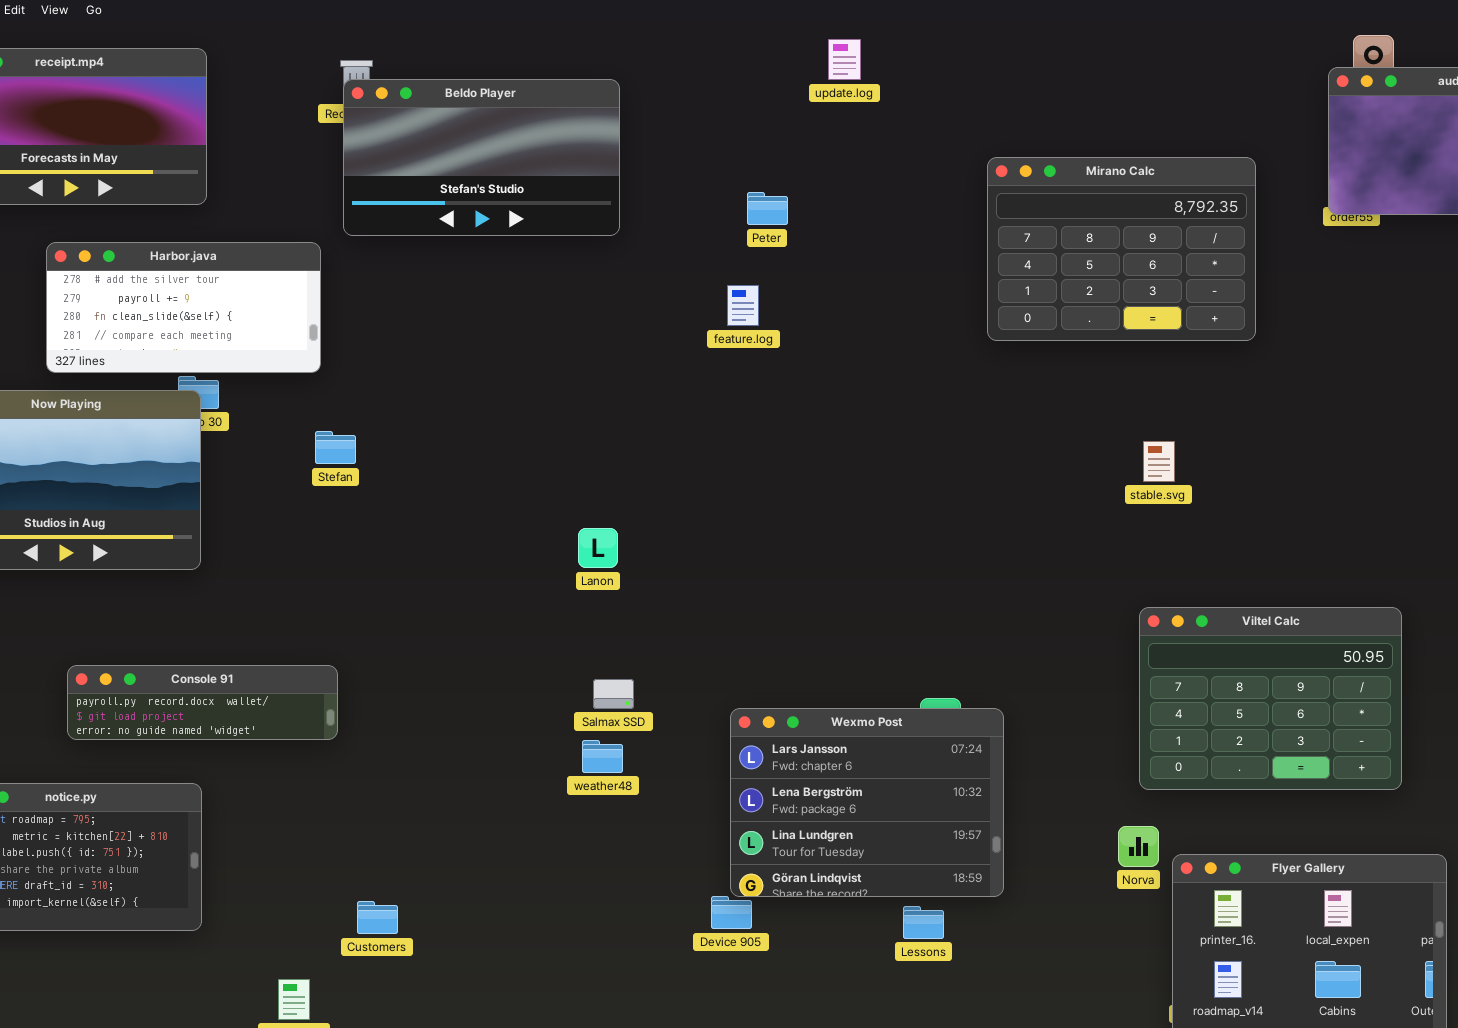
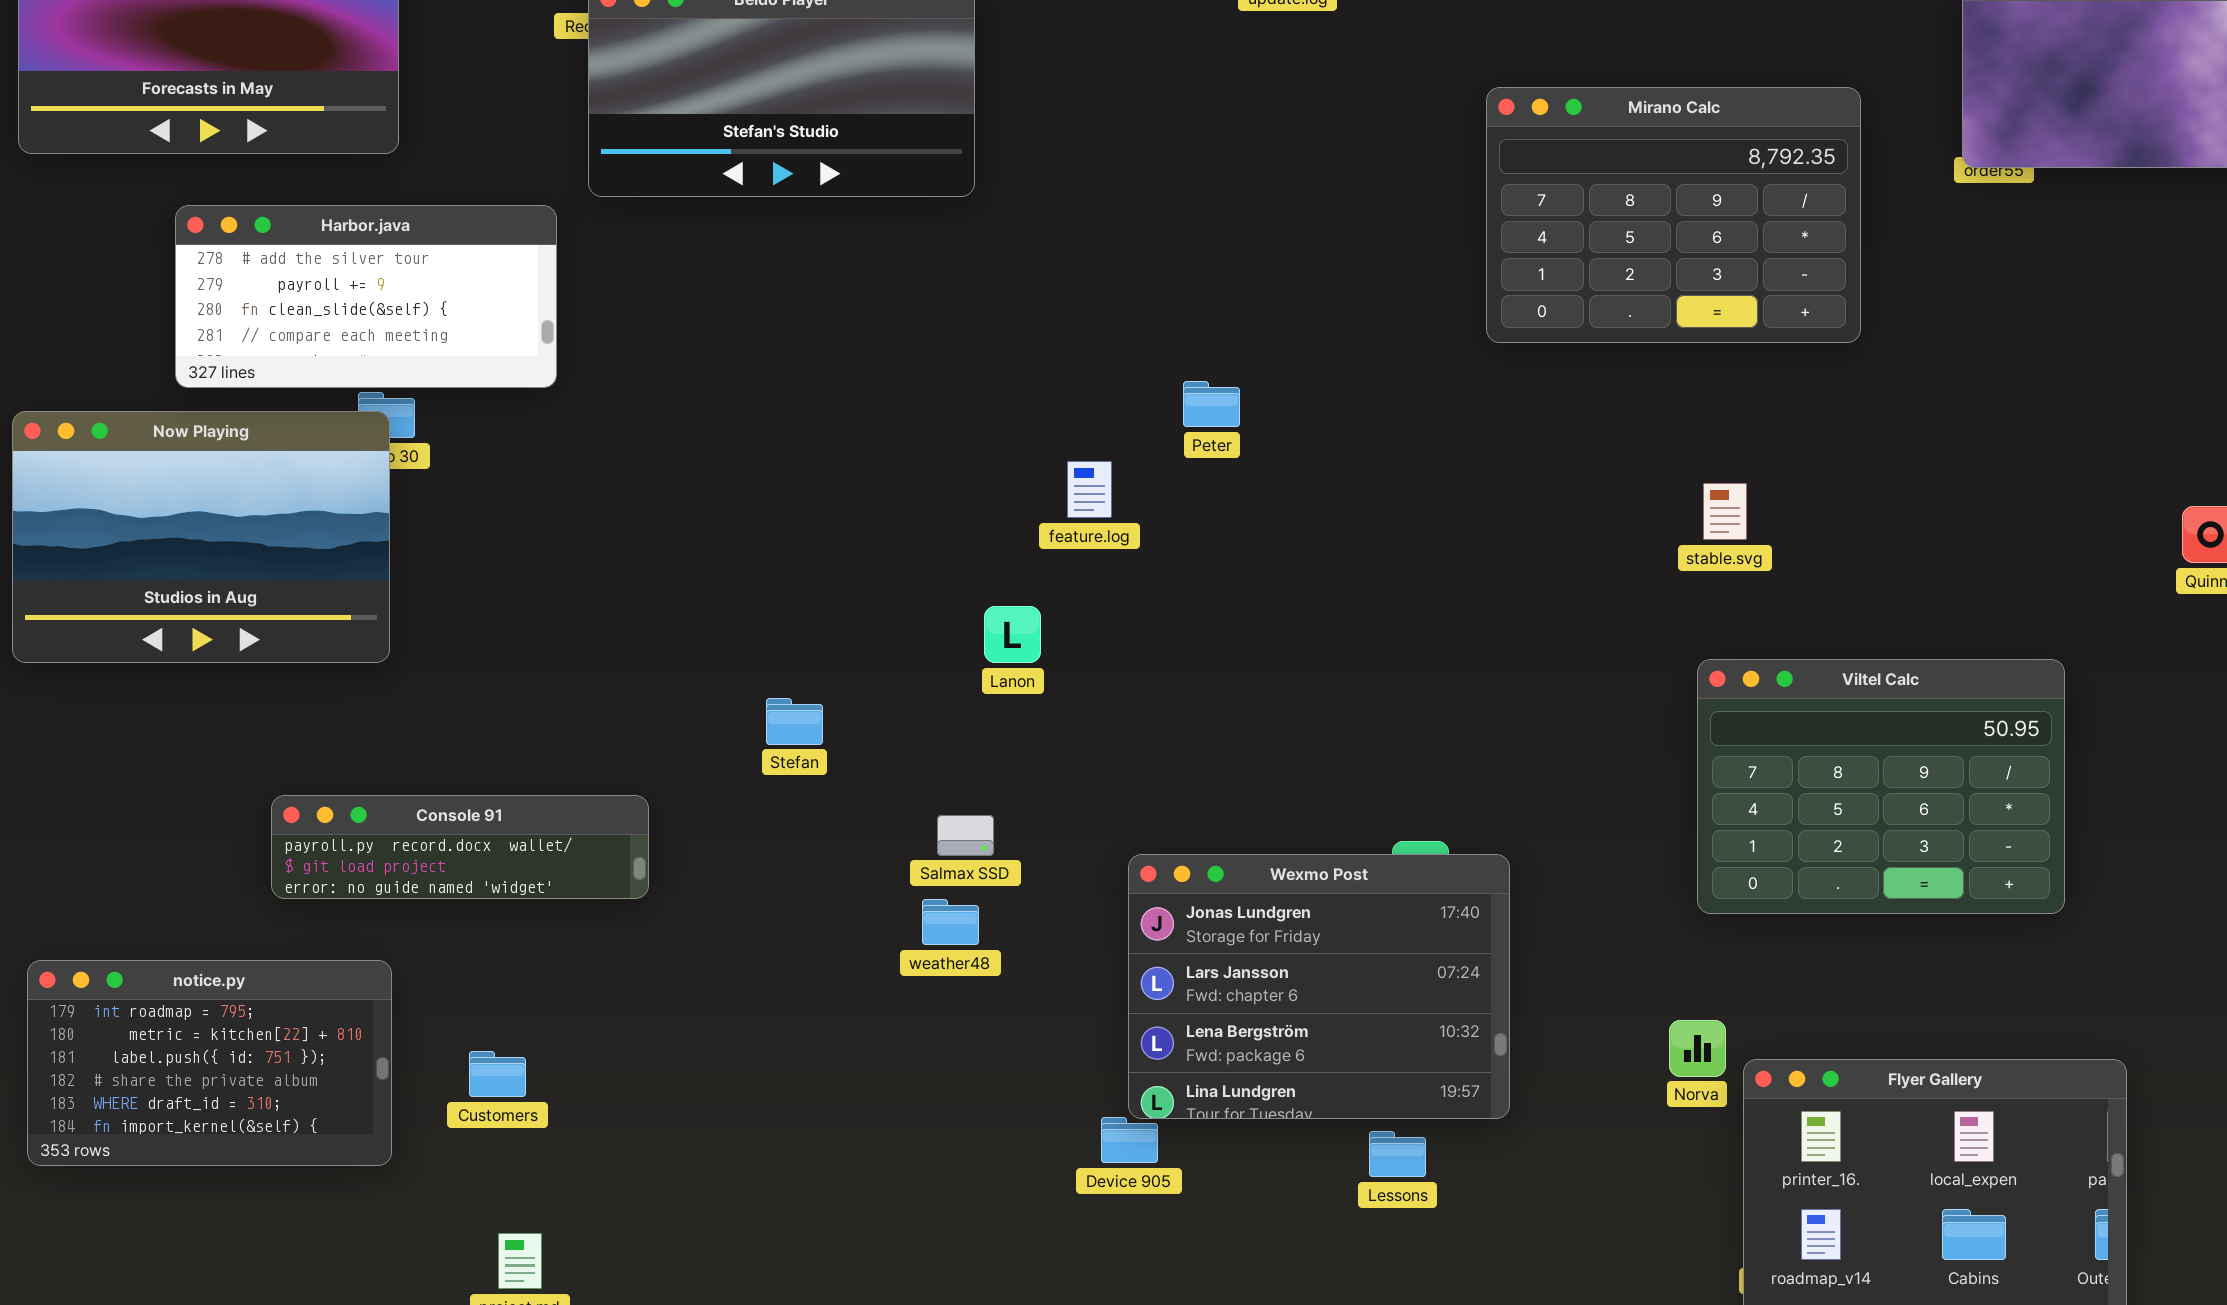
Peter: [747,192,788,225] -> [1183,381,1240,427], moved
feature.log: [727,285,759,326] -> [1067,461,1112,518], moved
Stefan: [315,431,356,464] -> [766,698,823,745], moved
Lanon: [578,528,618,568] -> [984,606,1041,663], moved
Viltel Calc: [1139,607,1402,790] -> [1697,659,2065,914], moved
Console 91: [67,665,338,740] -> [271,795,649,899], moved
Wexmo Post: [730,708,1004,897] -> [1128,854,1510,1119], scrolled up 1 row
Customers: [357,901,398,934] -> [469,1051,526,1097], moved

